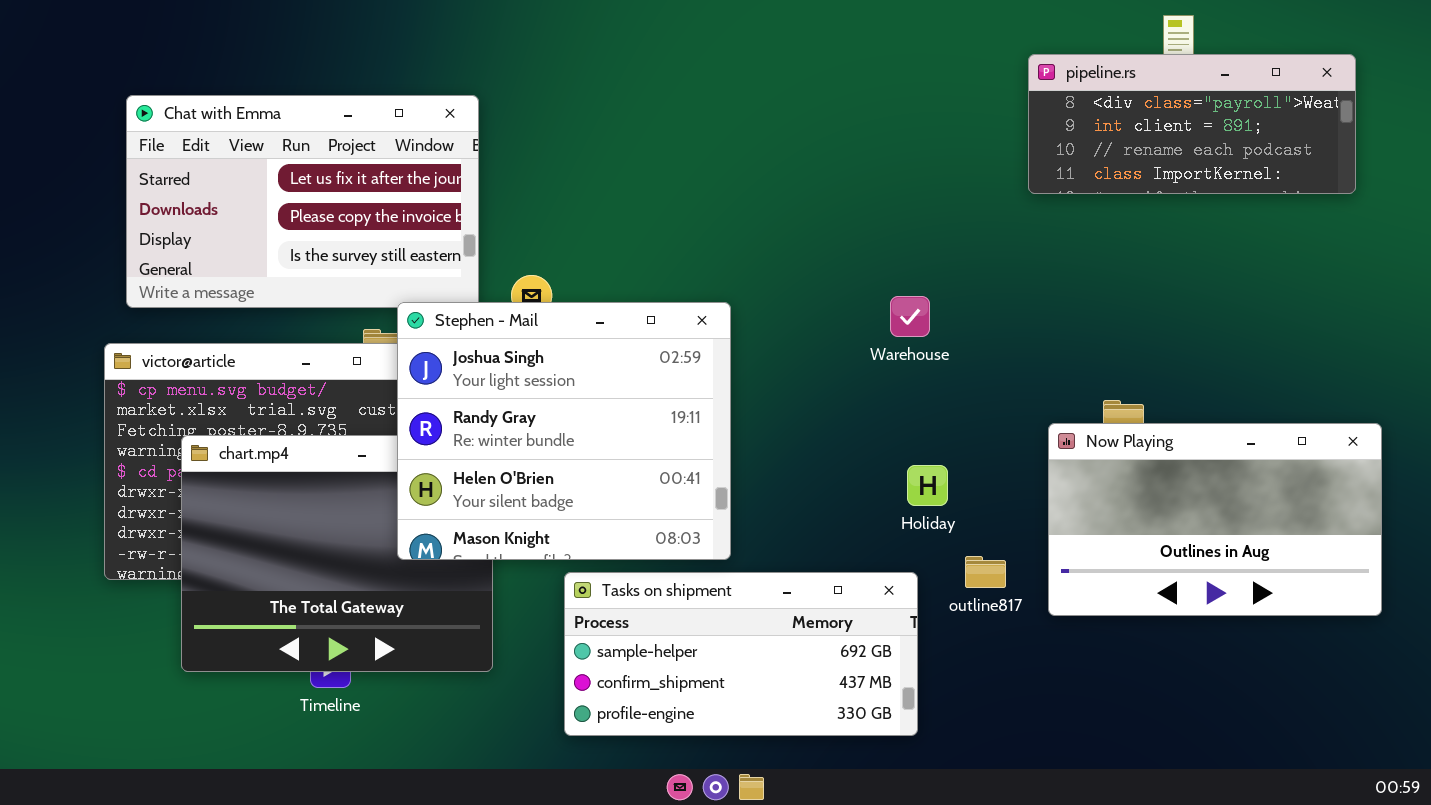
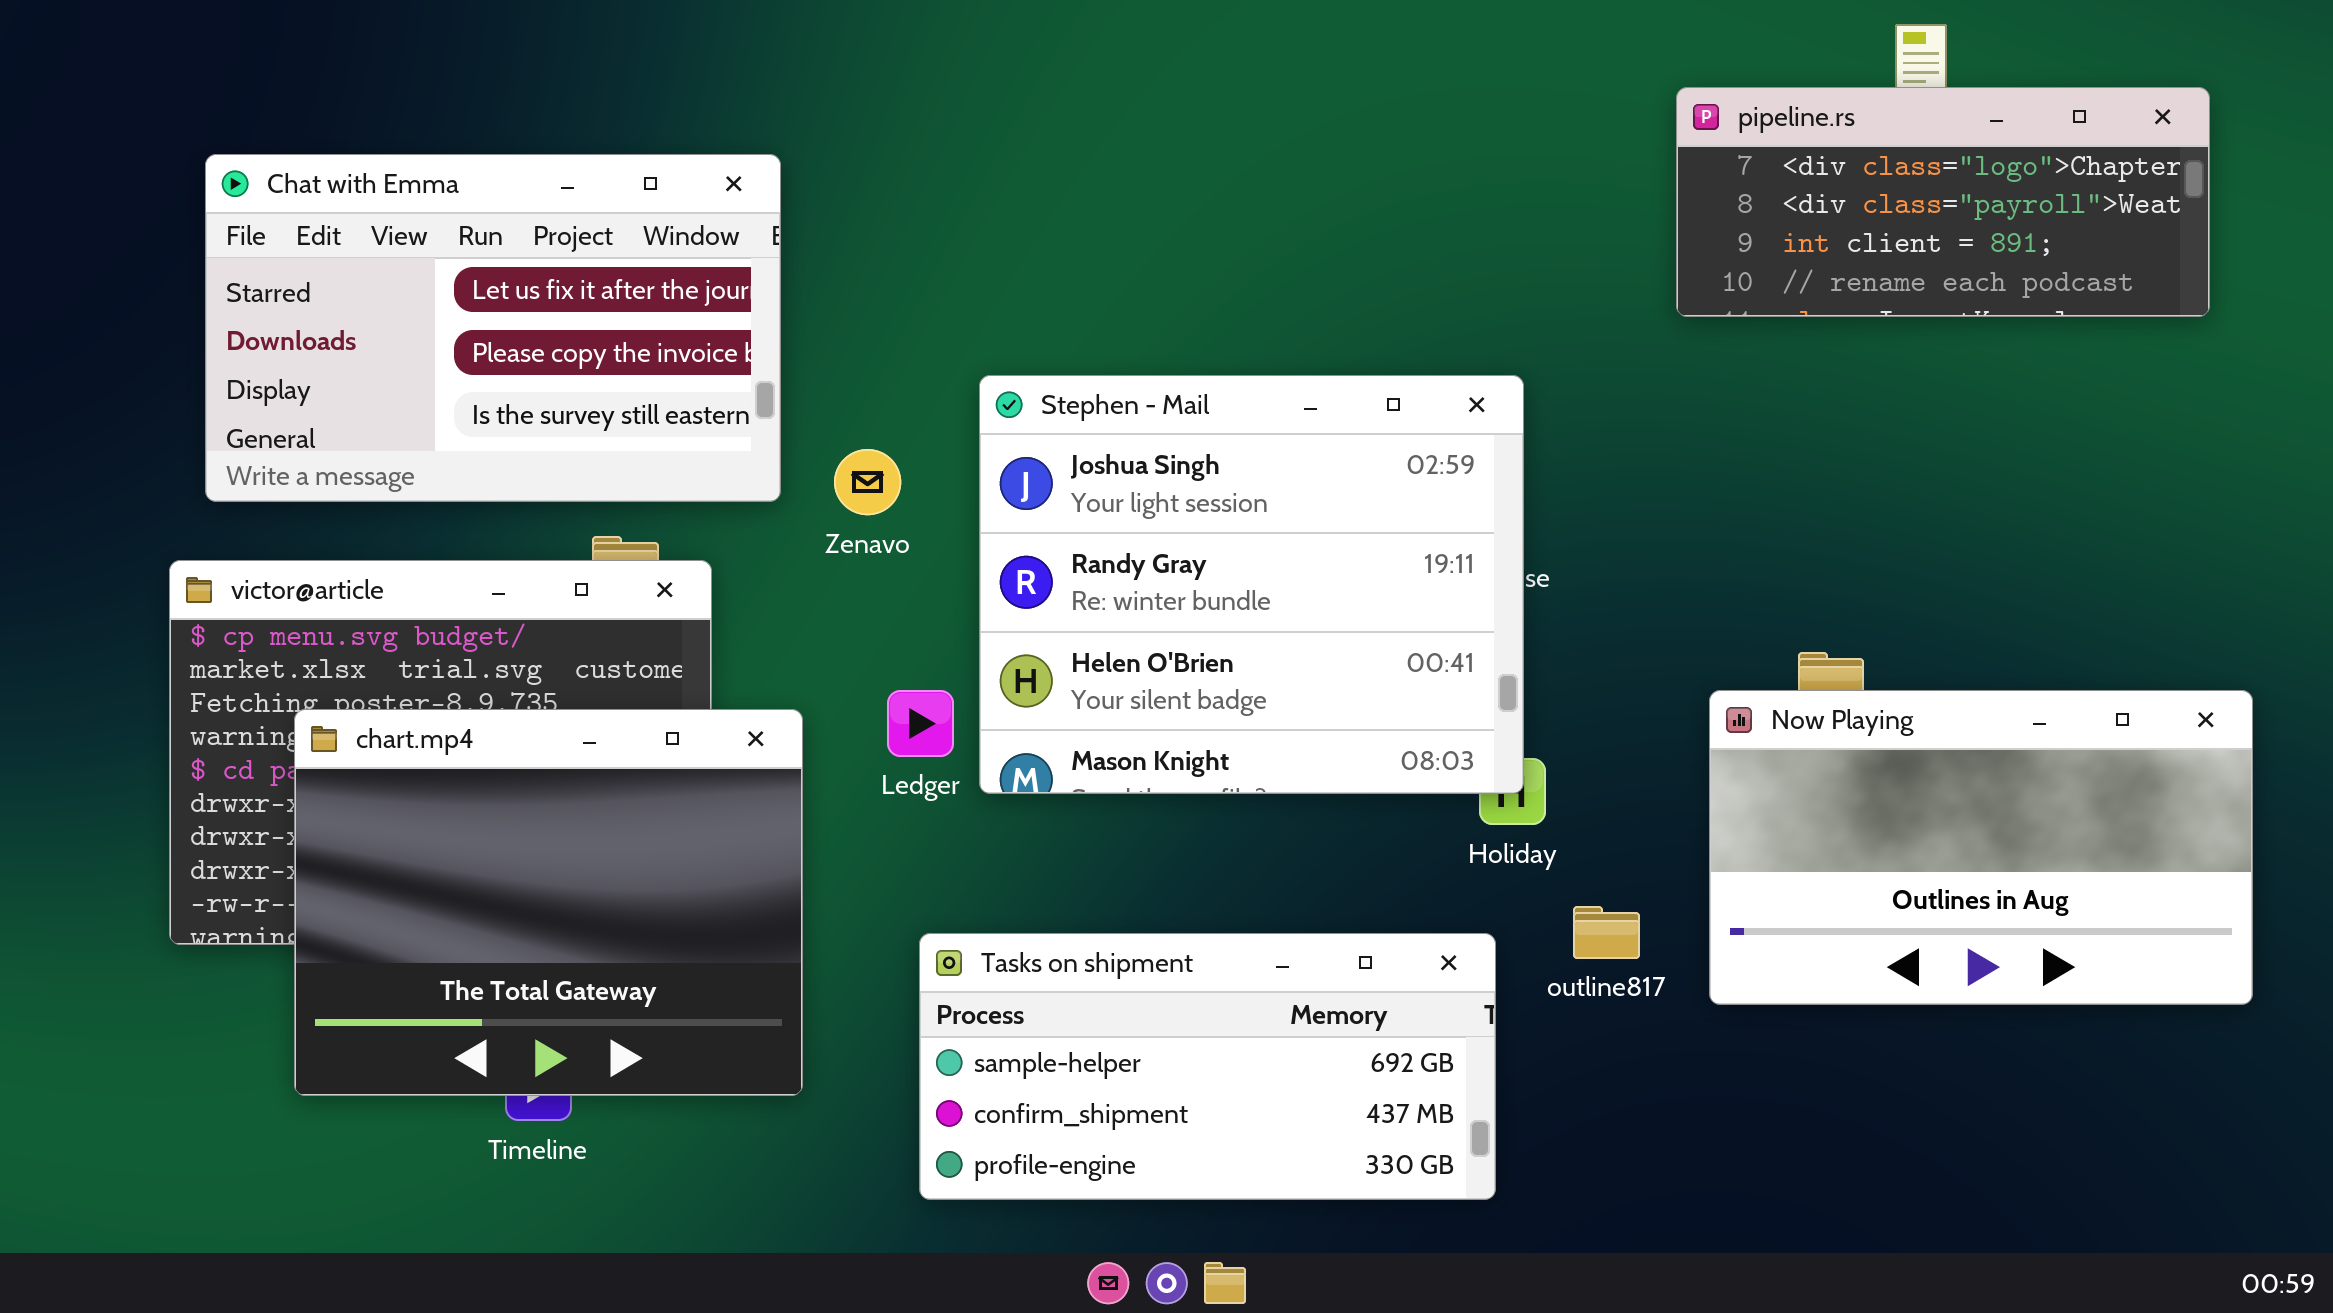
pipeline.rs: [1028,54,1356,194] -> [1676,87,2210,317], scrolled up 1 row
Stephen - Mail: [397,302,731,560] -> [979,375,1524,794], moved

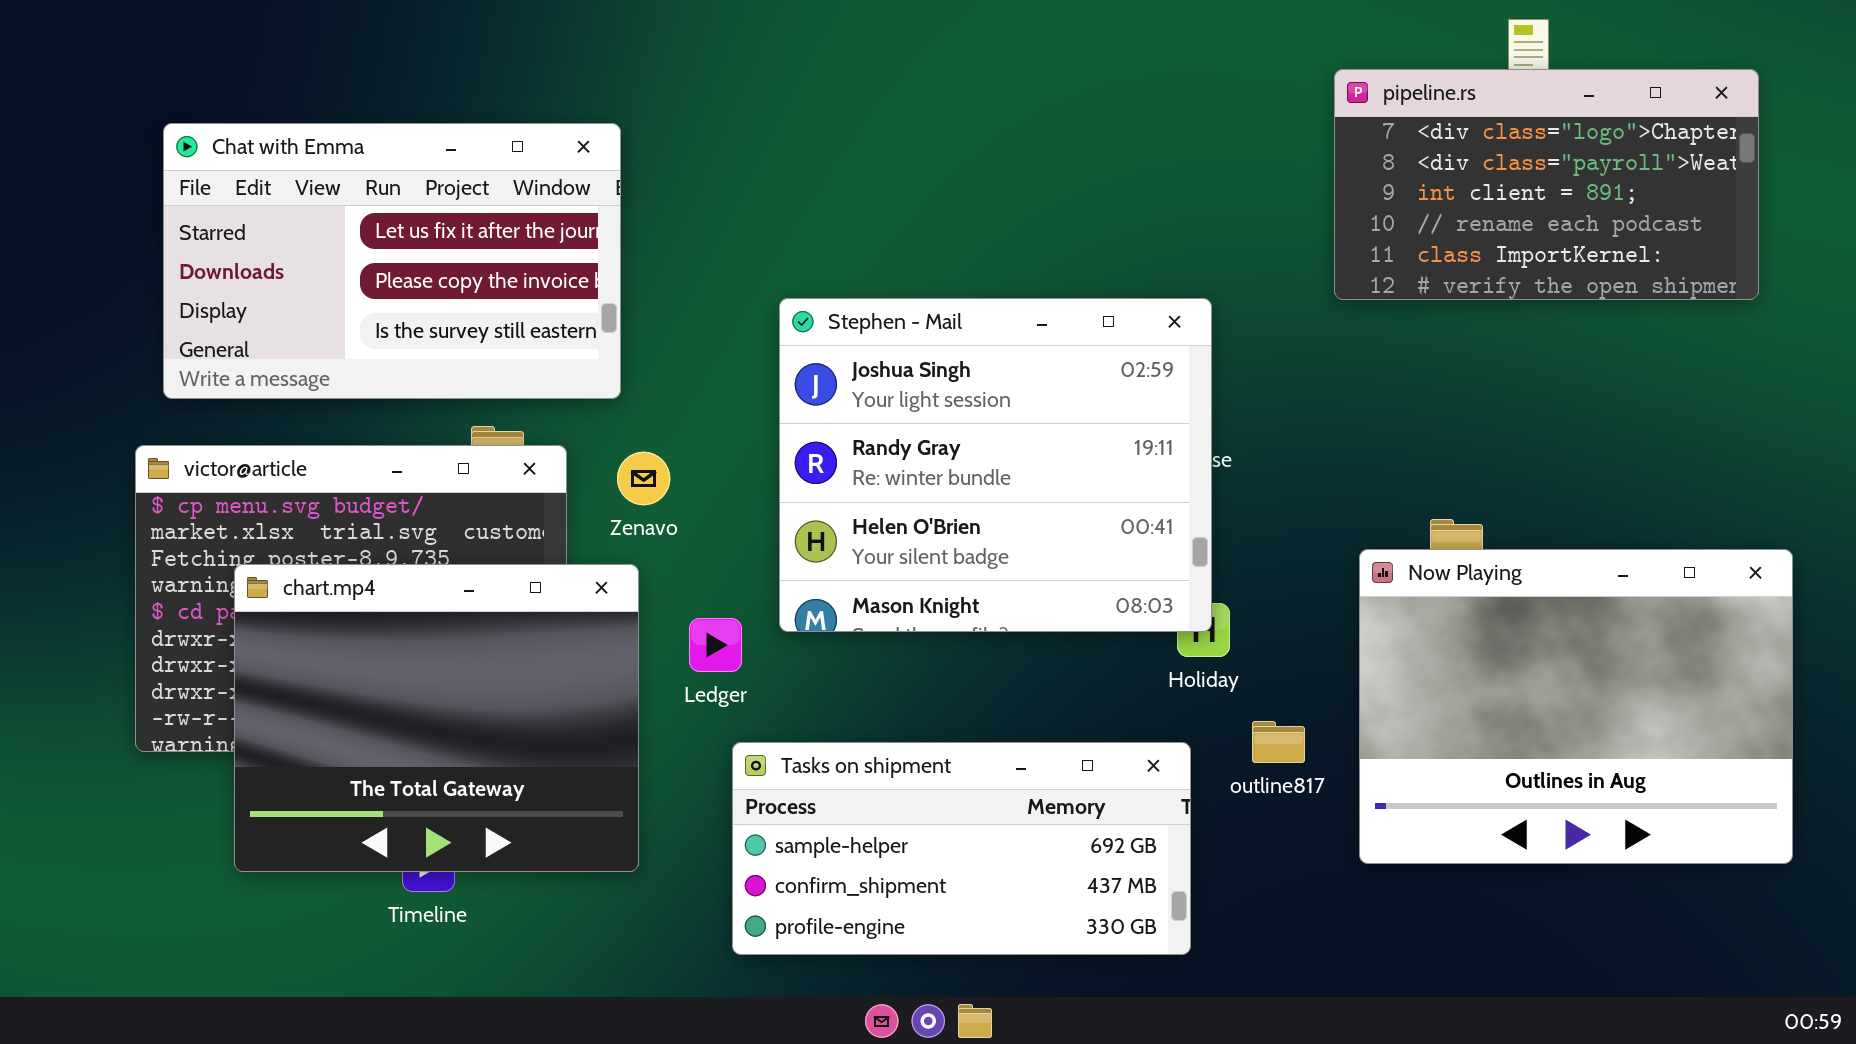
pipeline.rs: [1676,87,2210,317] -> [1334,69,1759,300], resized
Zenavo: [834,449,901,515] -> [617,452,670,505], moved
Ledger: [887,690,954,757] -> [689,618,742,672], moved
Now Playing: [1709,690,2253,1005] -> [1359,549,1793,864], resized

